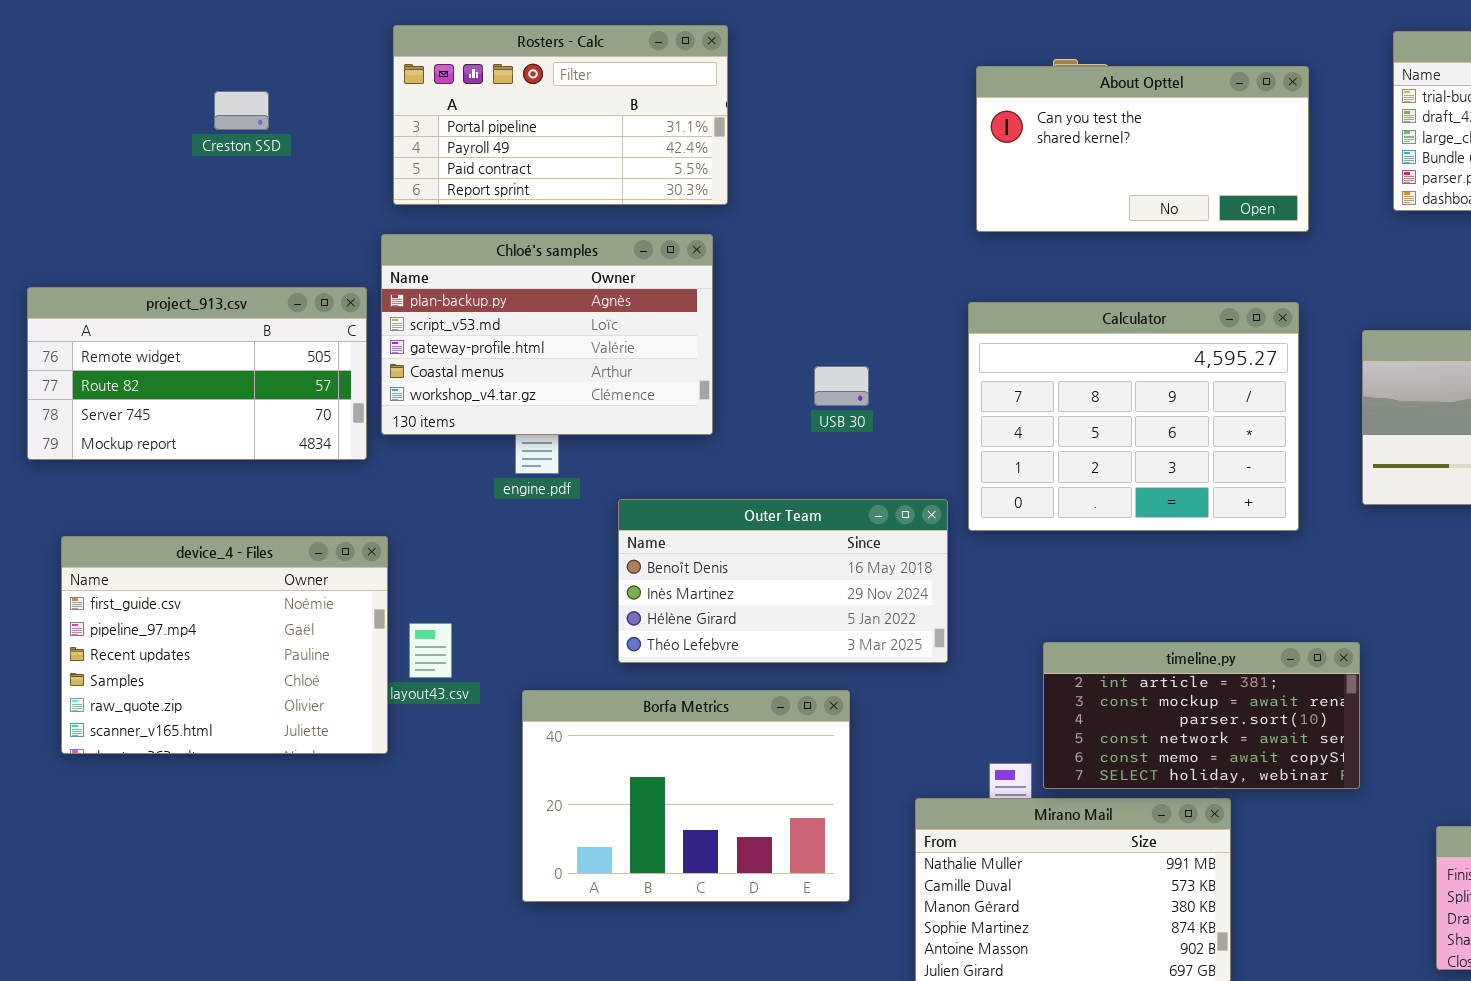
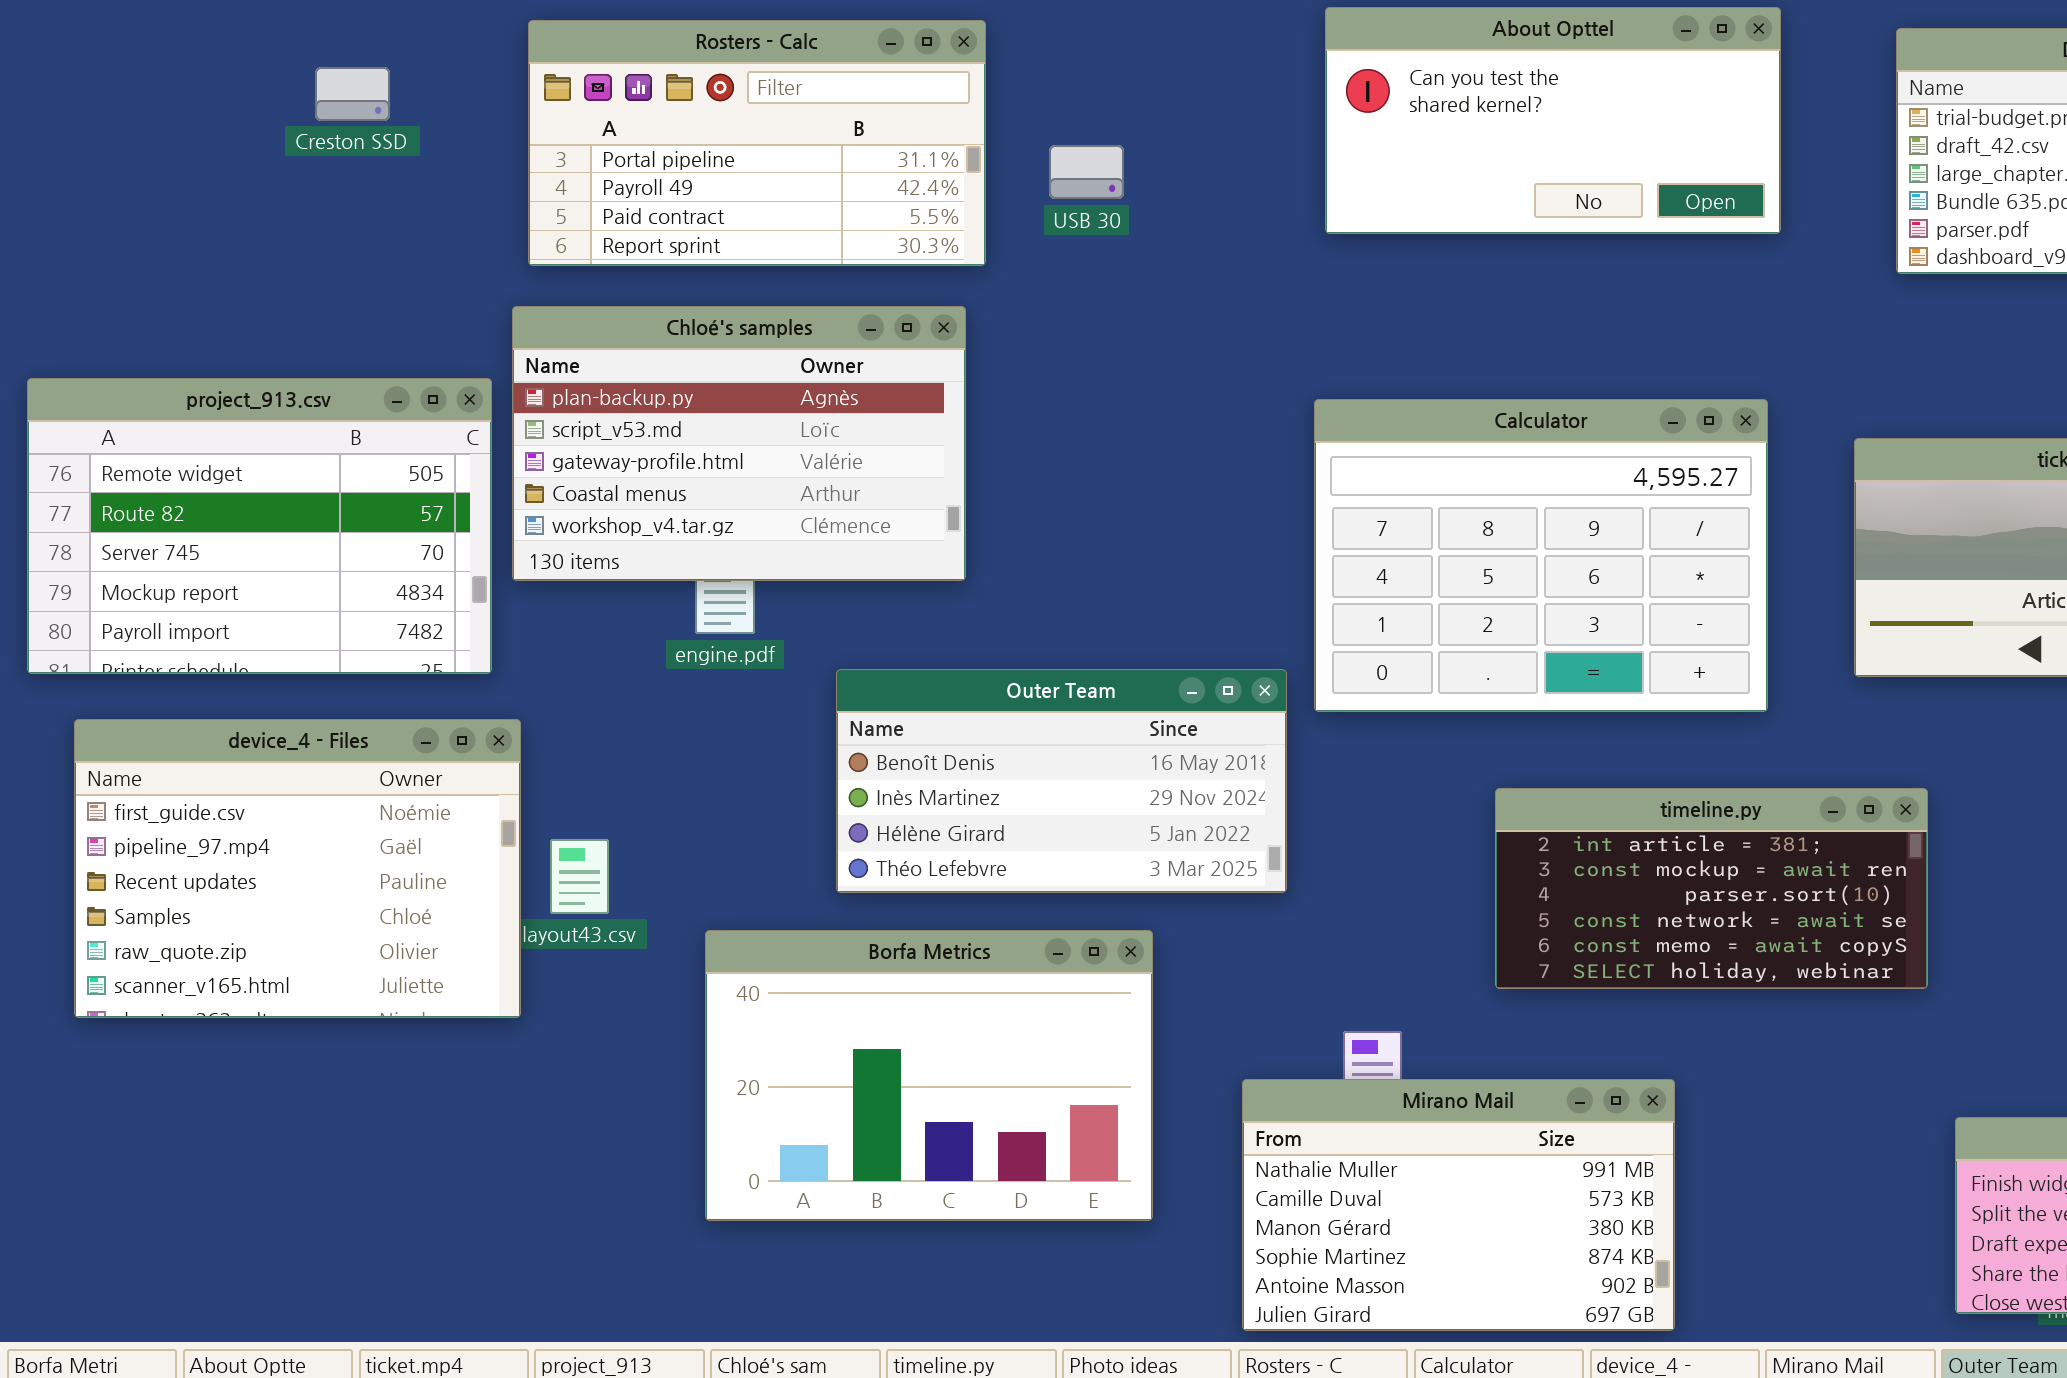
About Opttel: [976,66,1309,232] -> [1325,7,1781,234], moved
Creston SSD: [214,91,269,130] -> [315,67,390,121], moved
project_913.csv: [27,287,367,460] -> [27,378,492,674], resized
USB 30: [814,366,869,406] -> [1049,145,1124,199], moved
timeline.py: [1043,642,1360,789] -> [1495,788,1928,989], moved

